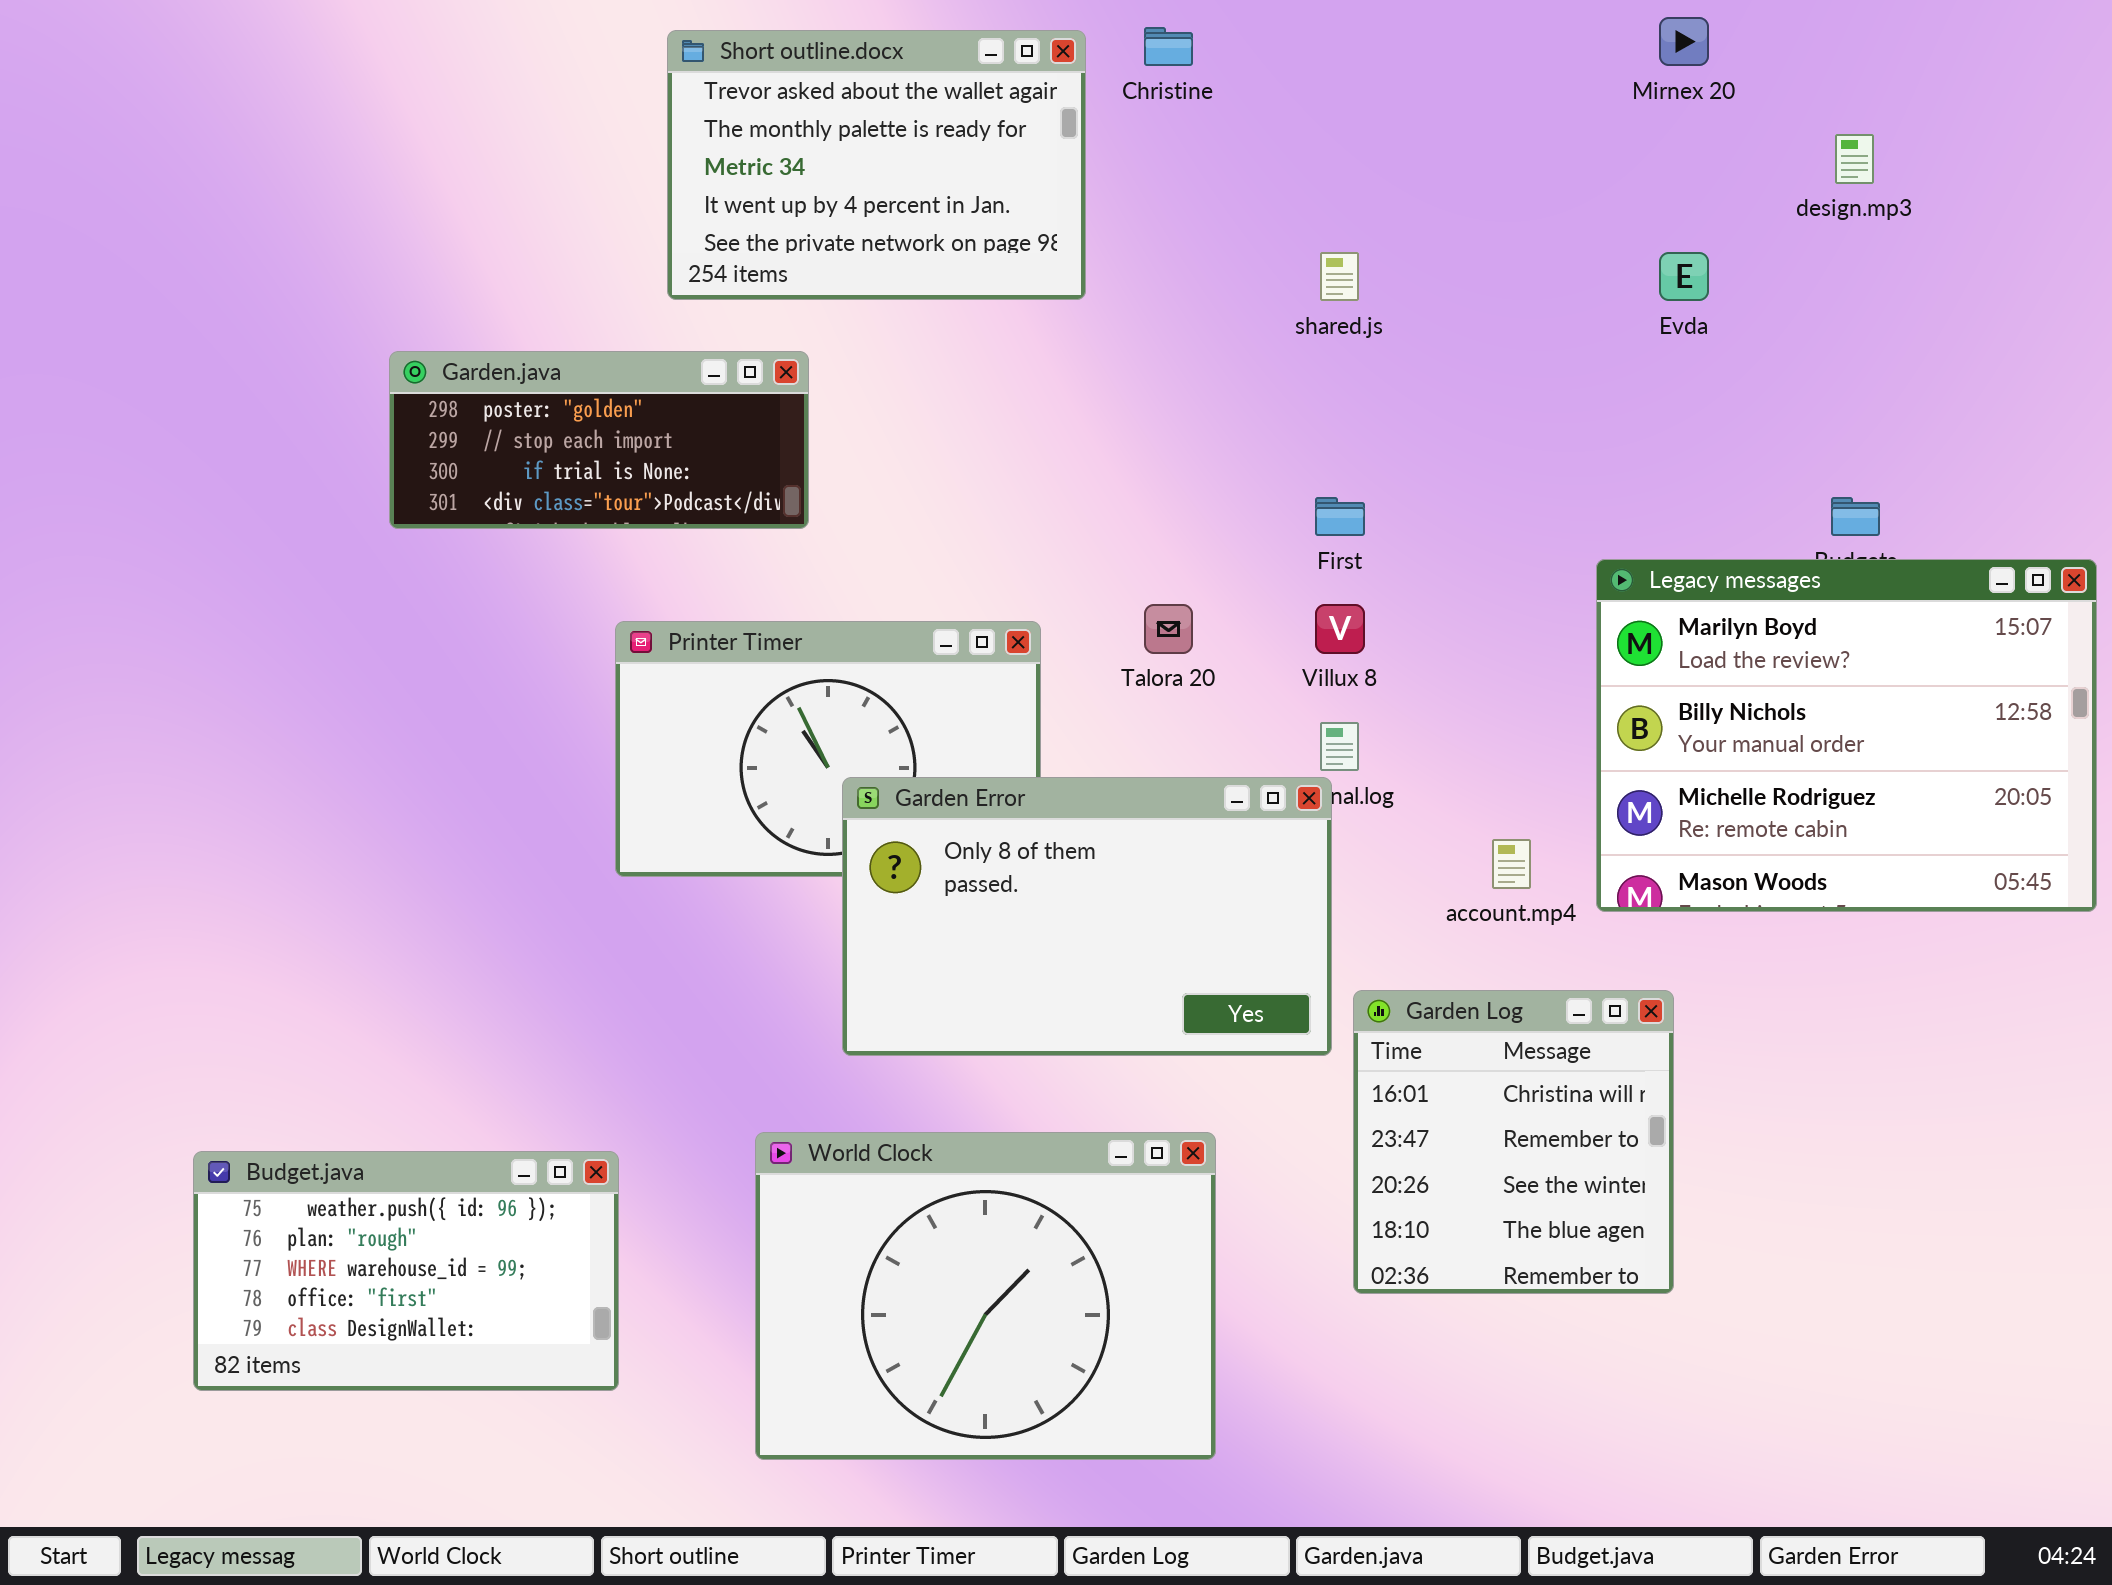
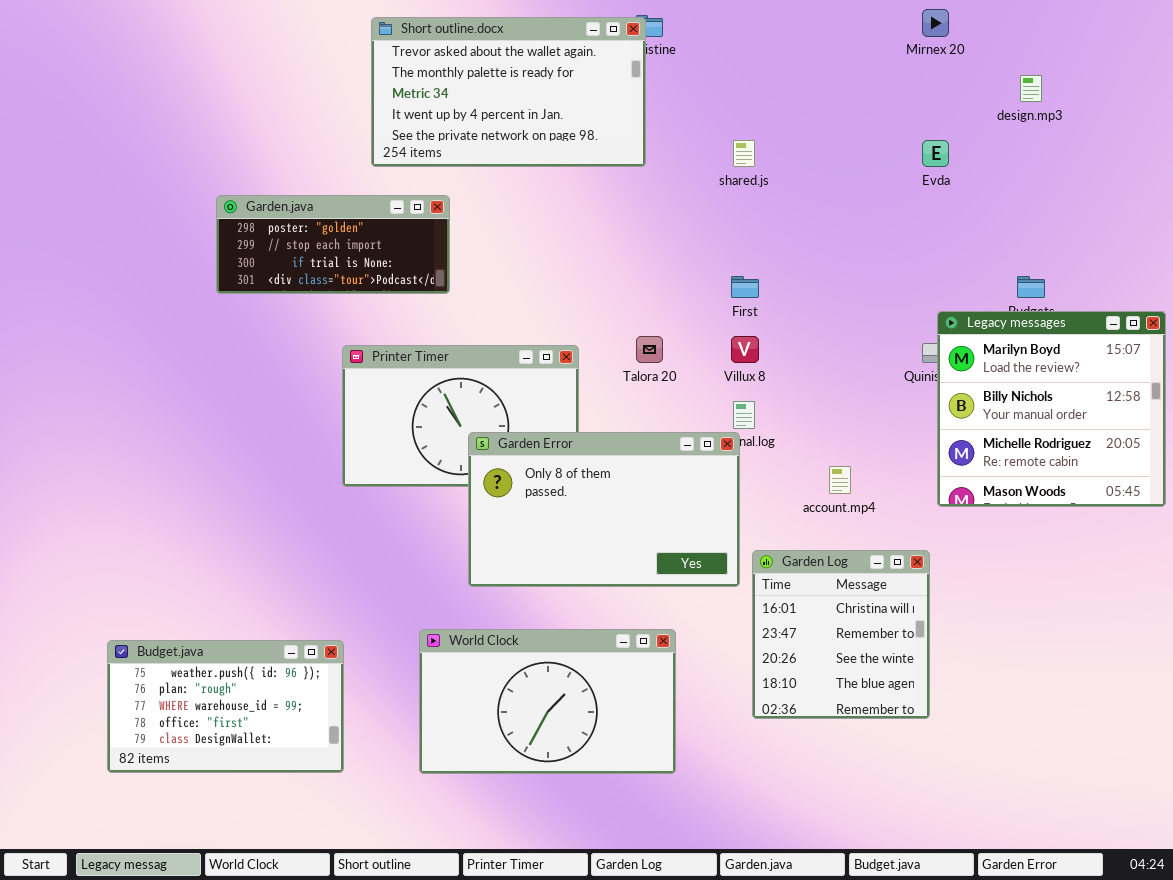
Short outline.docx: [667,30,1086,300] -> [371,17,646,167], resized
Legacy messages: [1596,559,2097,912] -> [937,311,1166,507], resized
World Clock: [755,1132,1216,1460] -> [419,629,676,774], resized

